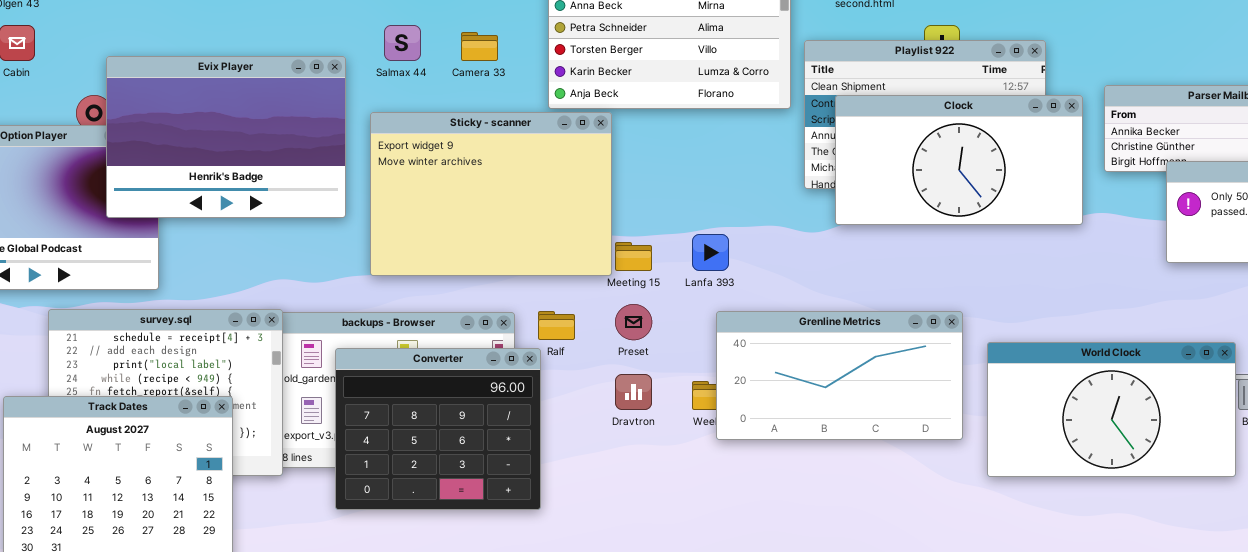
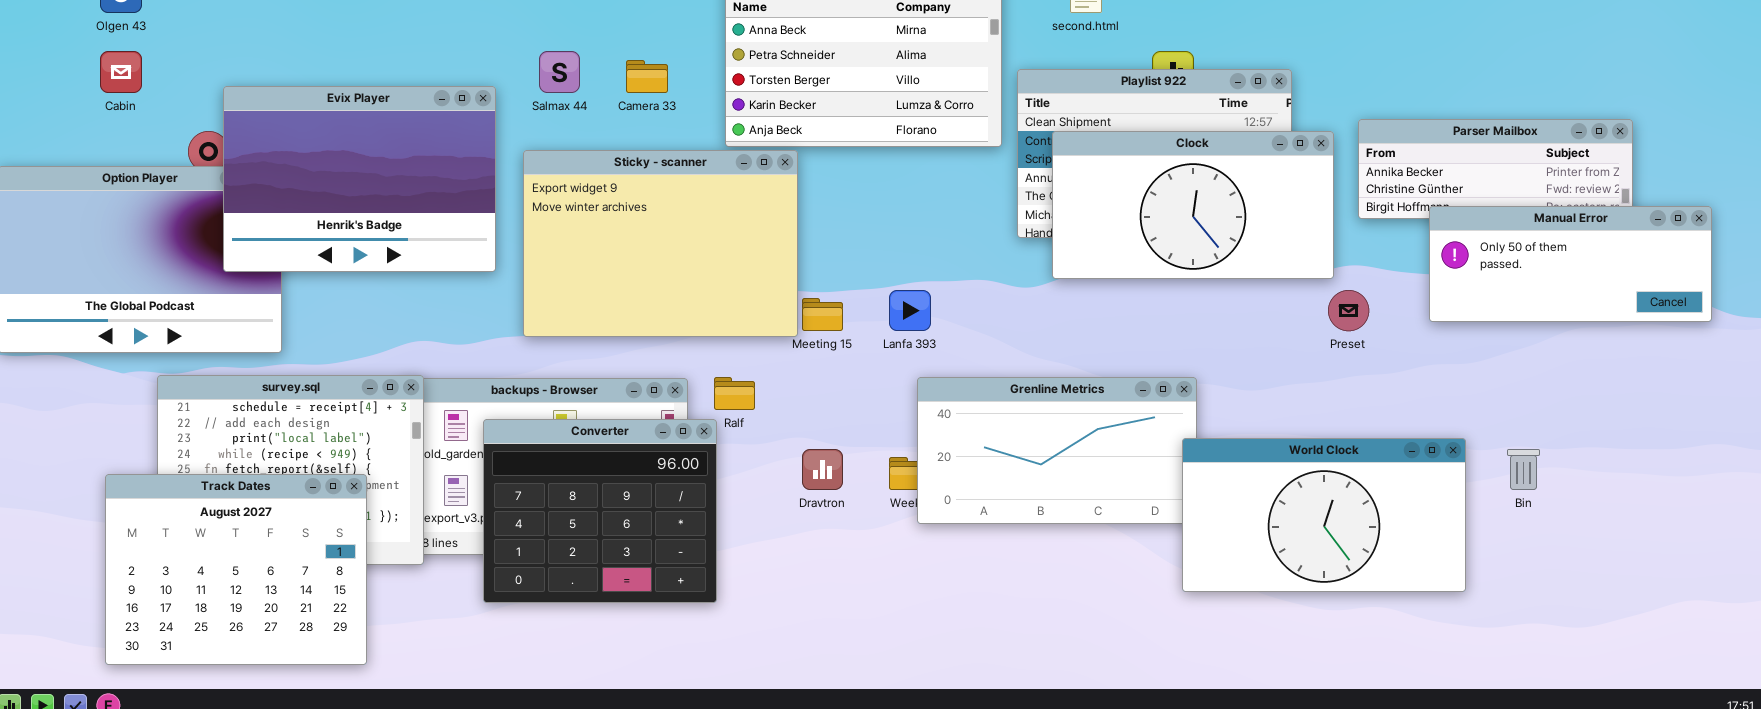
Preset: [615,304,652,340] -> [1328,290,1369,331], moved
World Clock: [987,342,1236,477] -> [1182,438,1466,592], moved

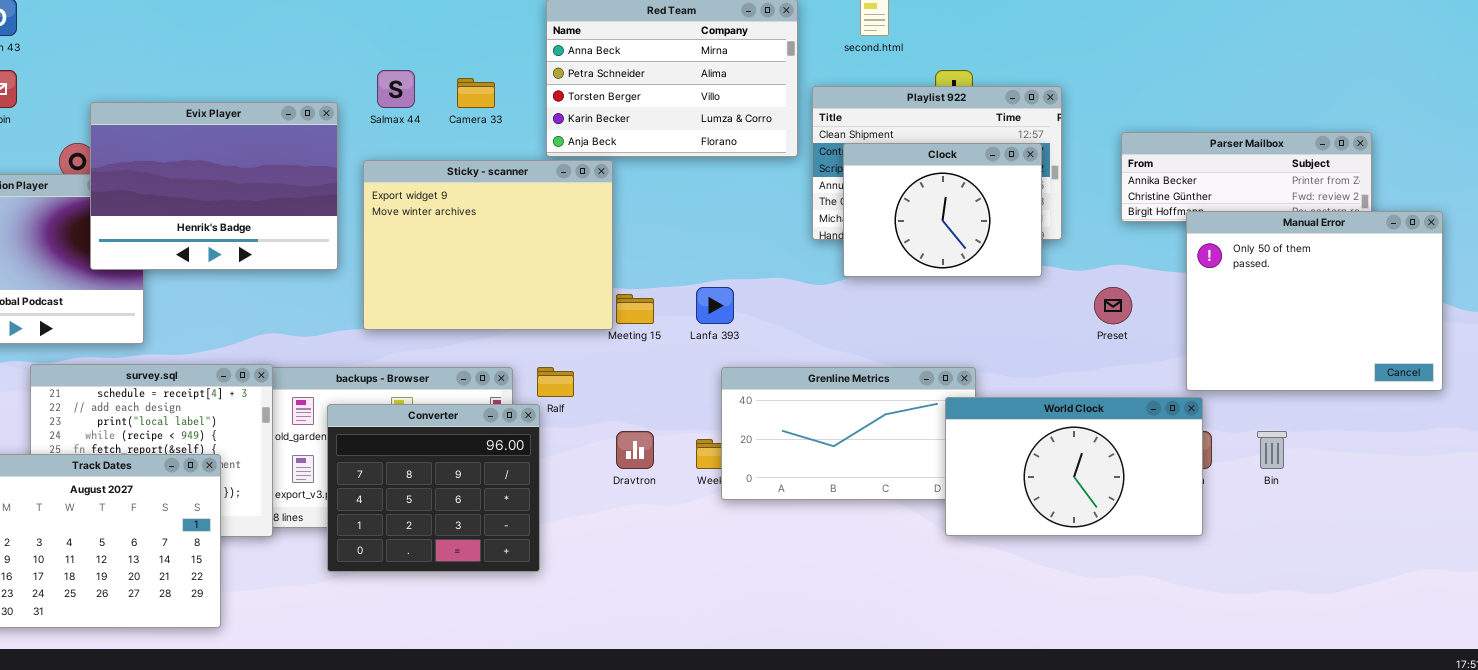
Clock: [1052,131,1334,279] -> [843,143,1042,277], resized
Manual Error: [1429,206,1712,322] -> [1186,211,1443,391], resized
World Clock: [1182,438,1466,592] -> [945,397,1203,536], moved

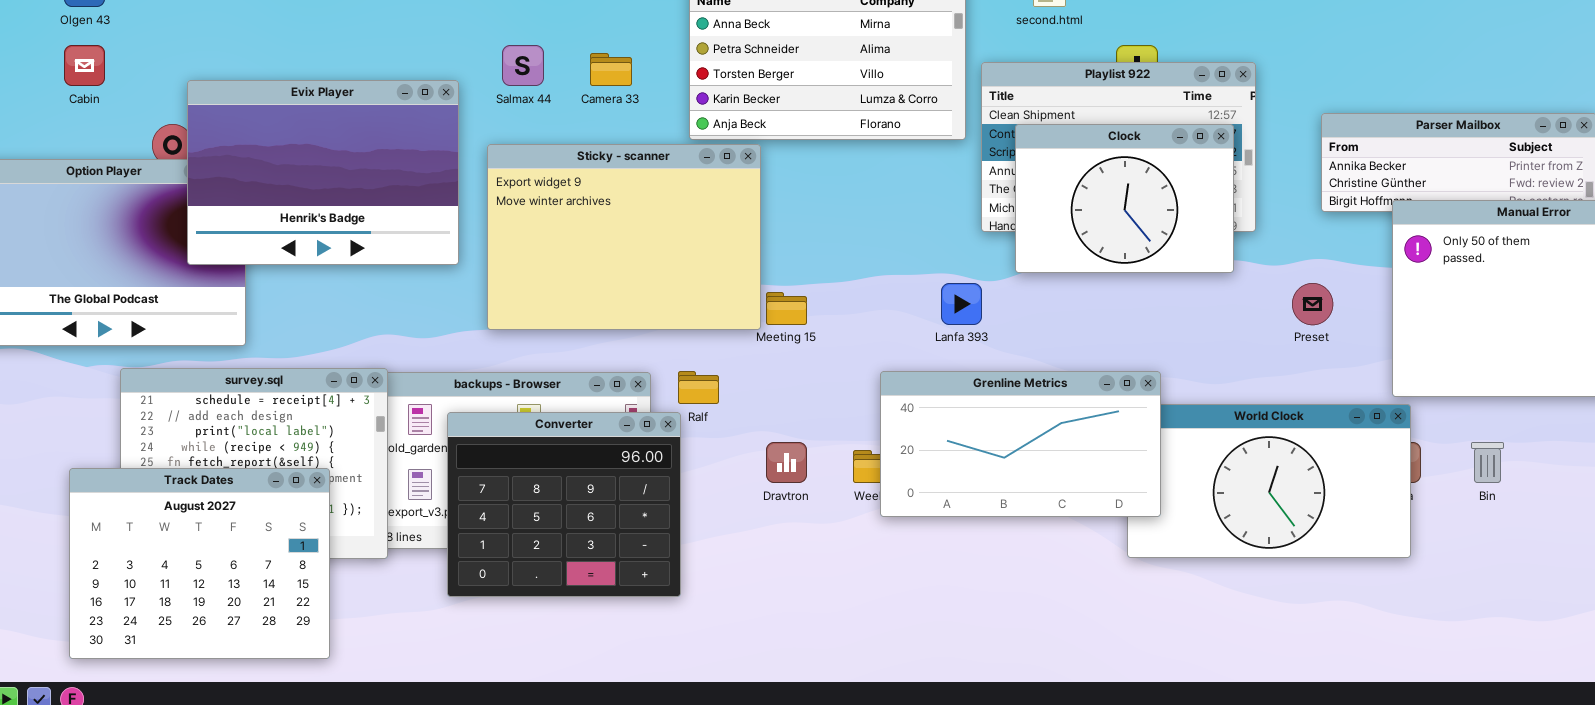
Lanfa 393: [696,287,734,324] -> [941,283,982,325], moved
Grenline Metrics: [721,367,976,500] -> [880,371,1161,517], raised

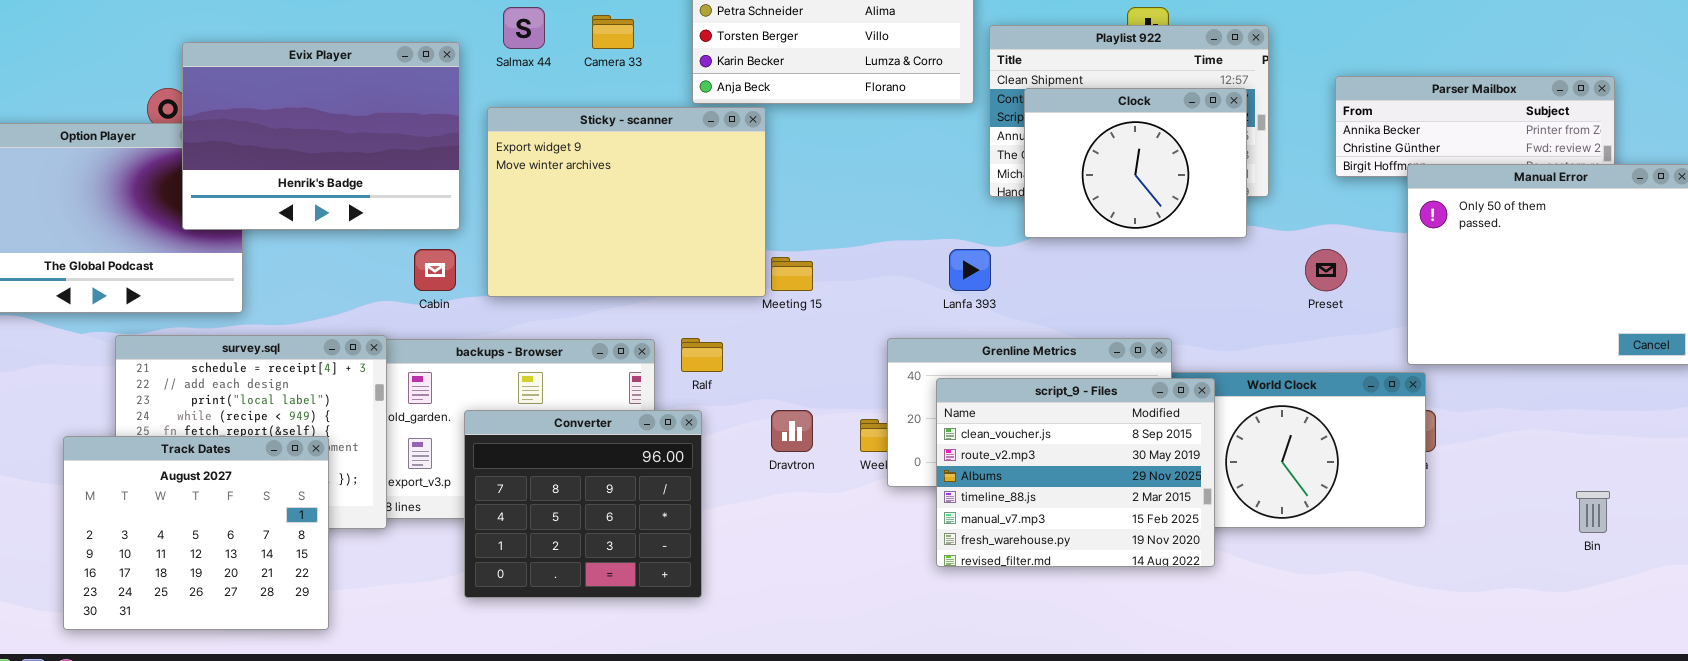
Cabin: [64,45,105,86] -> [414,249,456,291], moved
script_9 - Files: none -> [936,378,1215,567], opened
Converter: [447,412,681,597] -> [464,410,702,598], moved
Bin: [1471,442,1504,483] -> [1576,491,1610,533], moved

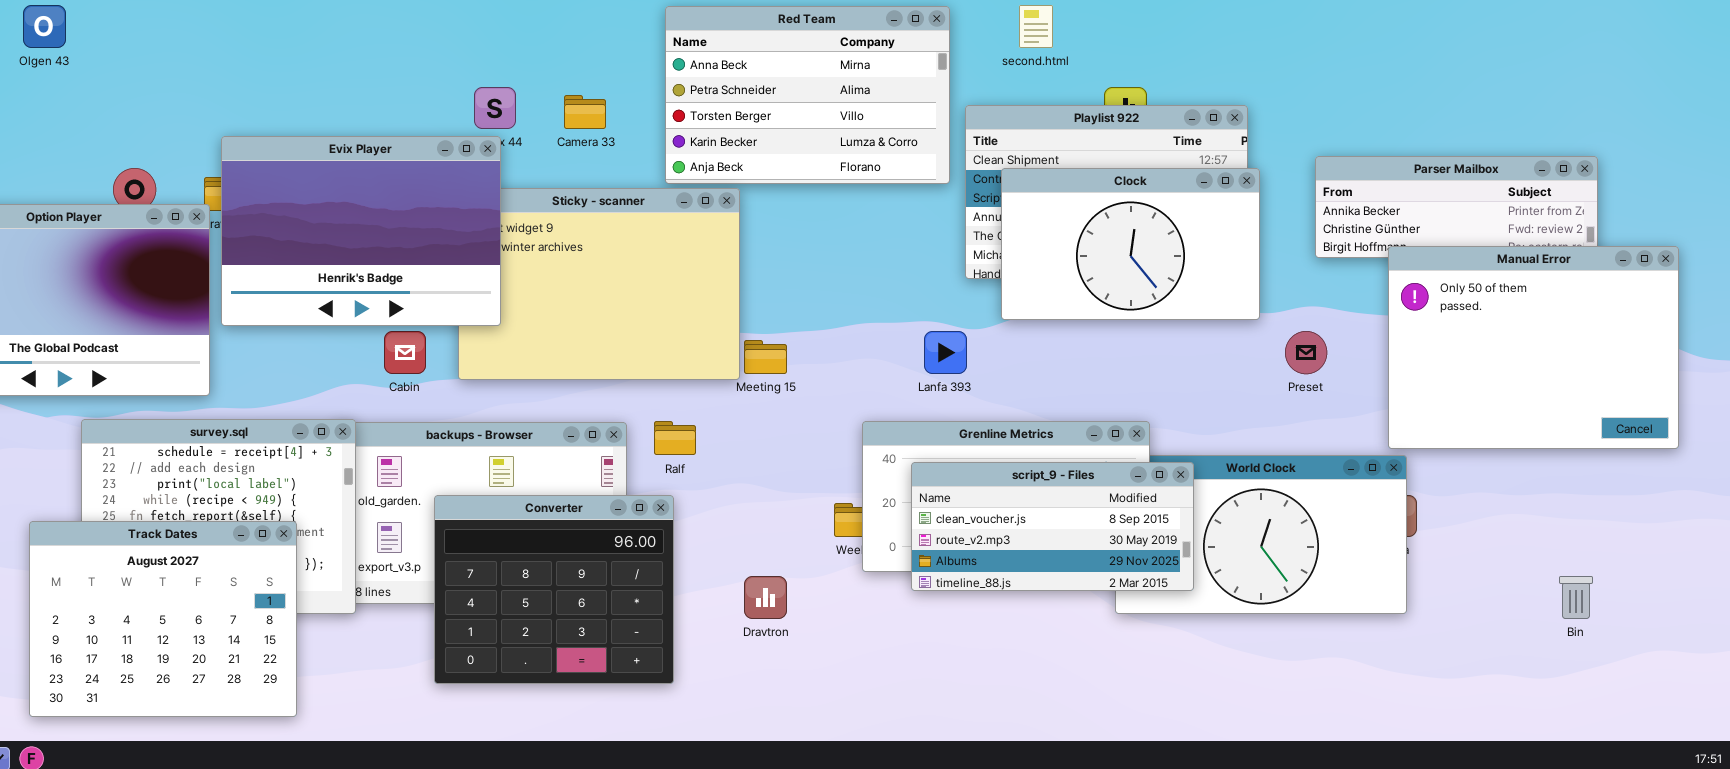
Evix Player: [182,42,460,230] -> [221,136,501,326], moved
Clock: [1024,88,1247,238] -> [1001,168,1260,320], resized
script_9 - Files: [936,378,1215,567] -> [911,462,1194,591], resized
Dravtron: [771,410,813,452] -> [744,576,787,619], moved

